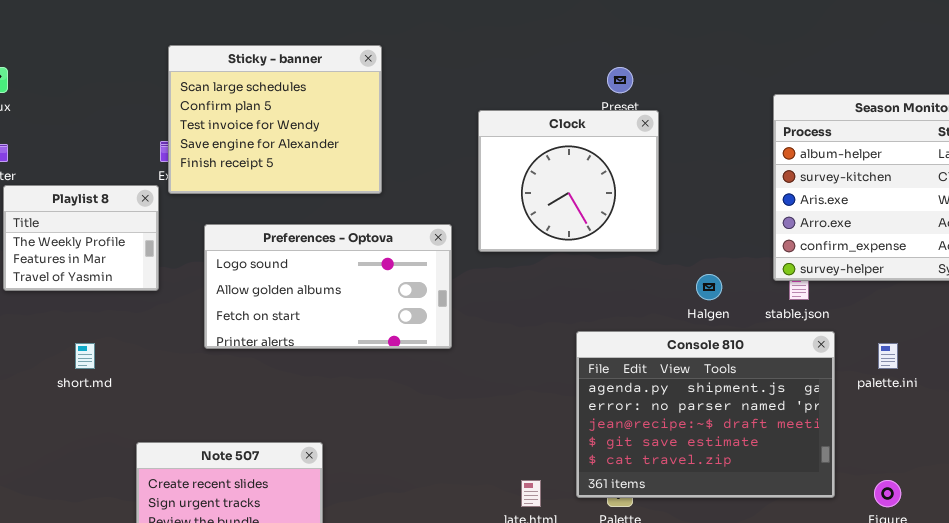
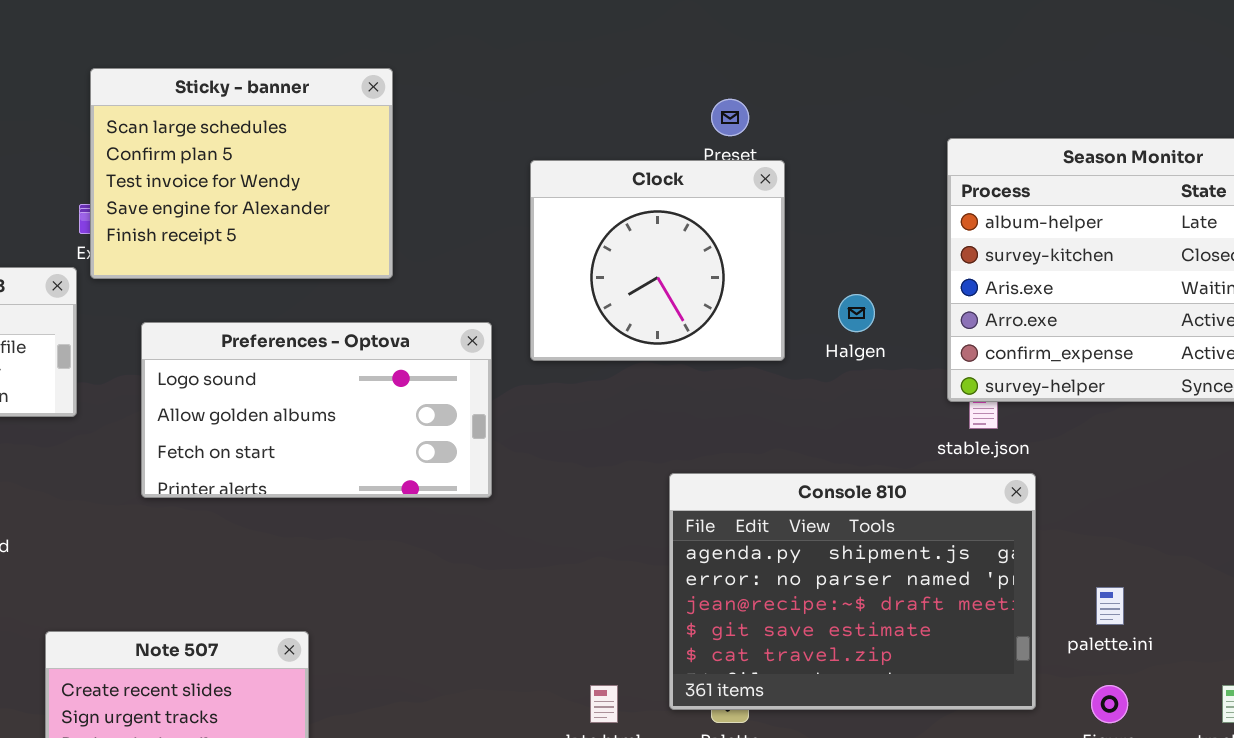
Halgen: [696,274,722,300] -> [838,294,875,332], moved
palette.ini: [878,343,898,369] -> [1096,587,1124,625], moved

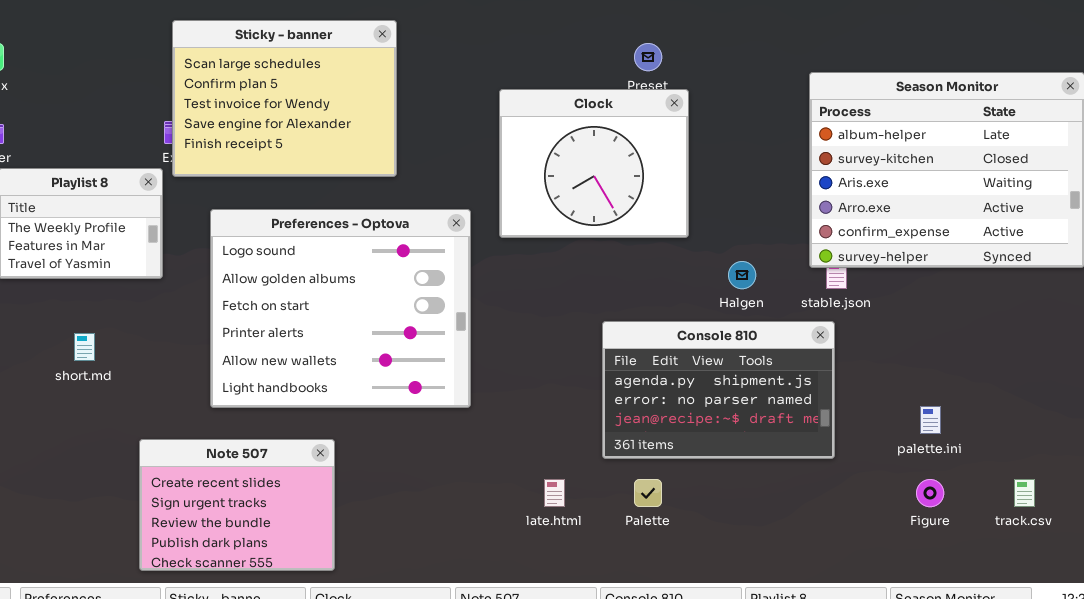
Halgen: [838,294,875,332] -> [728,261,756,289], moved
Preferences - Optova: [141,322,492,498] -> [210,209,471,408], resized
Console 810: [669,473,1036,710] -> [602,321,835,459], resized

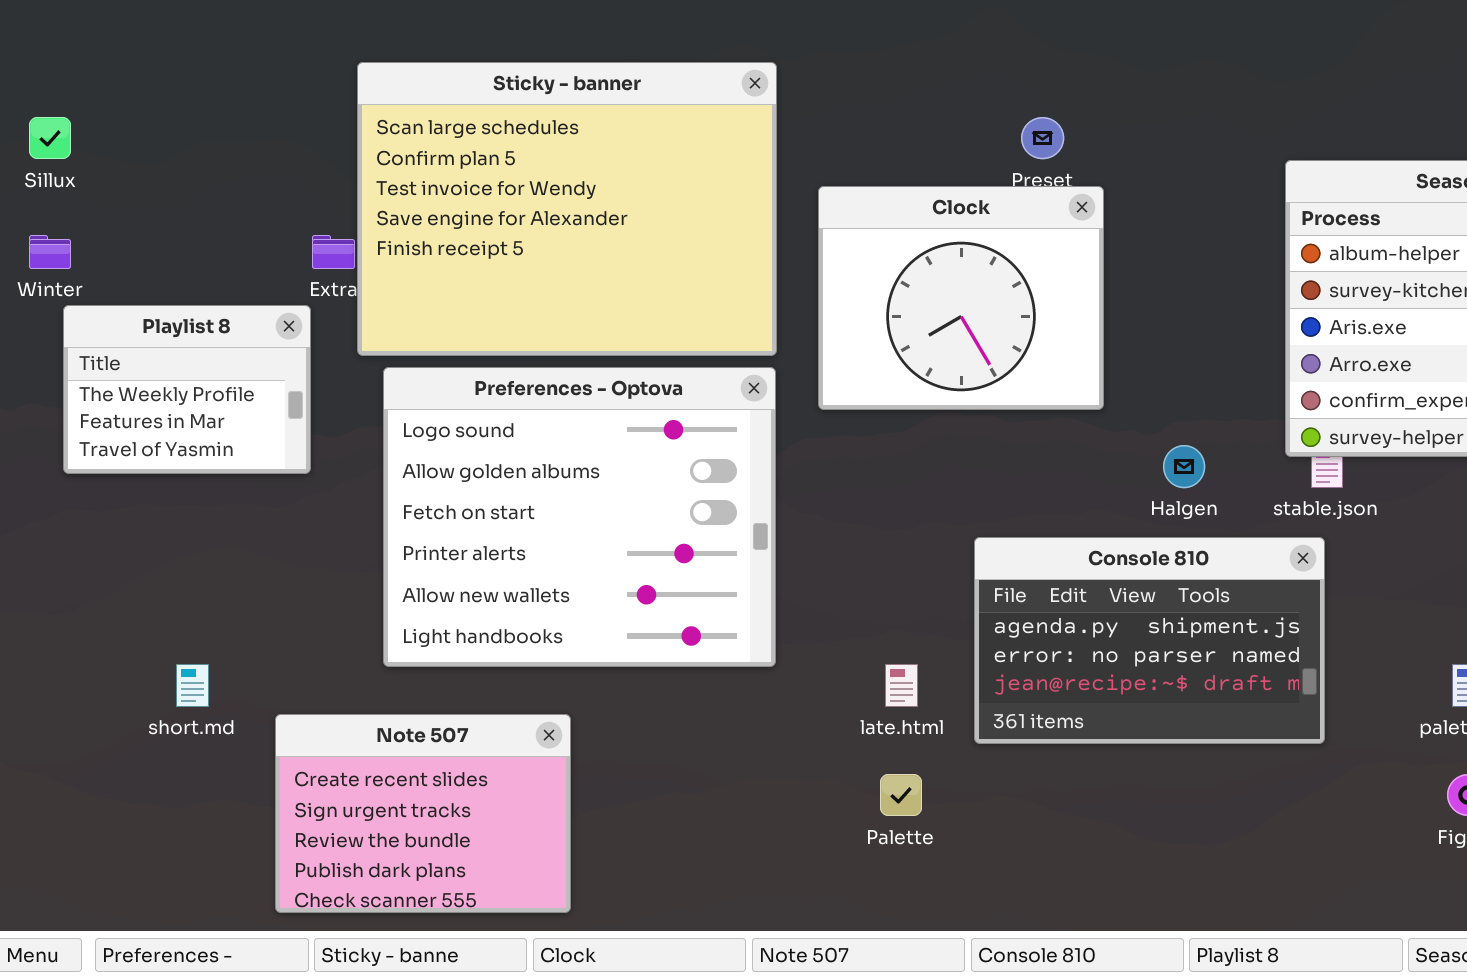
Sticky - banner: [172,20,397,177] -> [357,62,777,356], moved, resized
short.md: [74,333,95,361] -> [176,664,209,707], moved
late.html: [544,479,565,507] -> [885,664,918,707], moved
Palette: [634,479,662,507] -> [880,774,922,816], moved

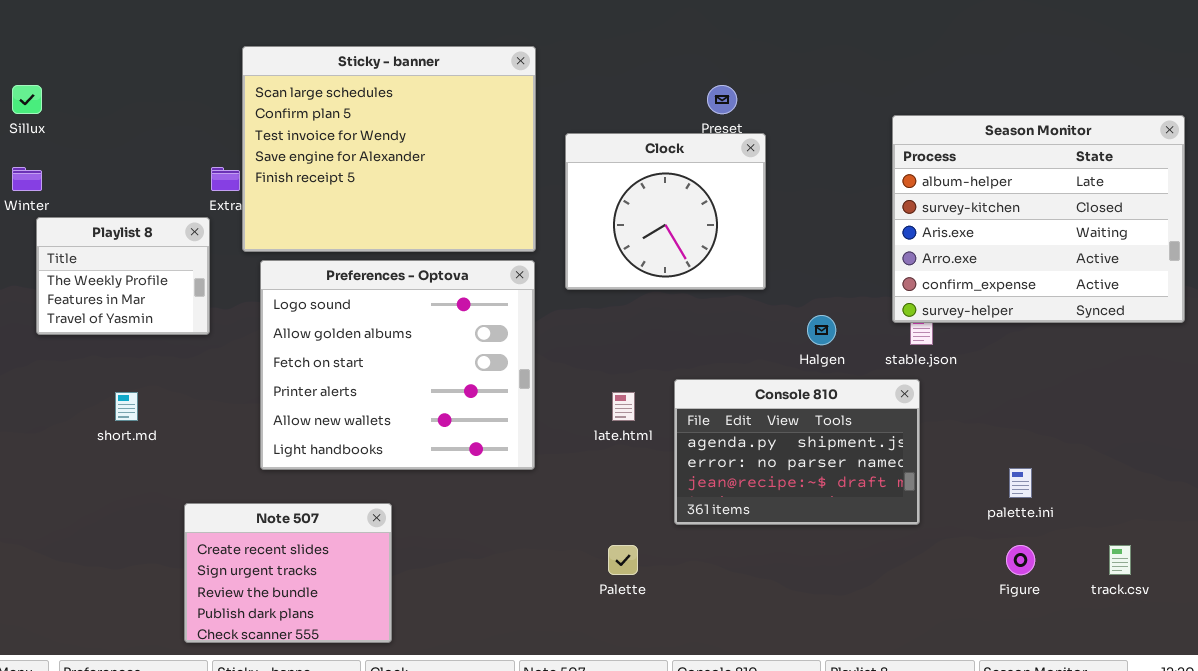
short.md: [176,664,209,707] -> [115,392,138,421], moved
late.html: [885,664,918,707] -> [612,392,635,421], moved

